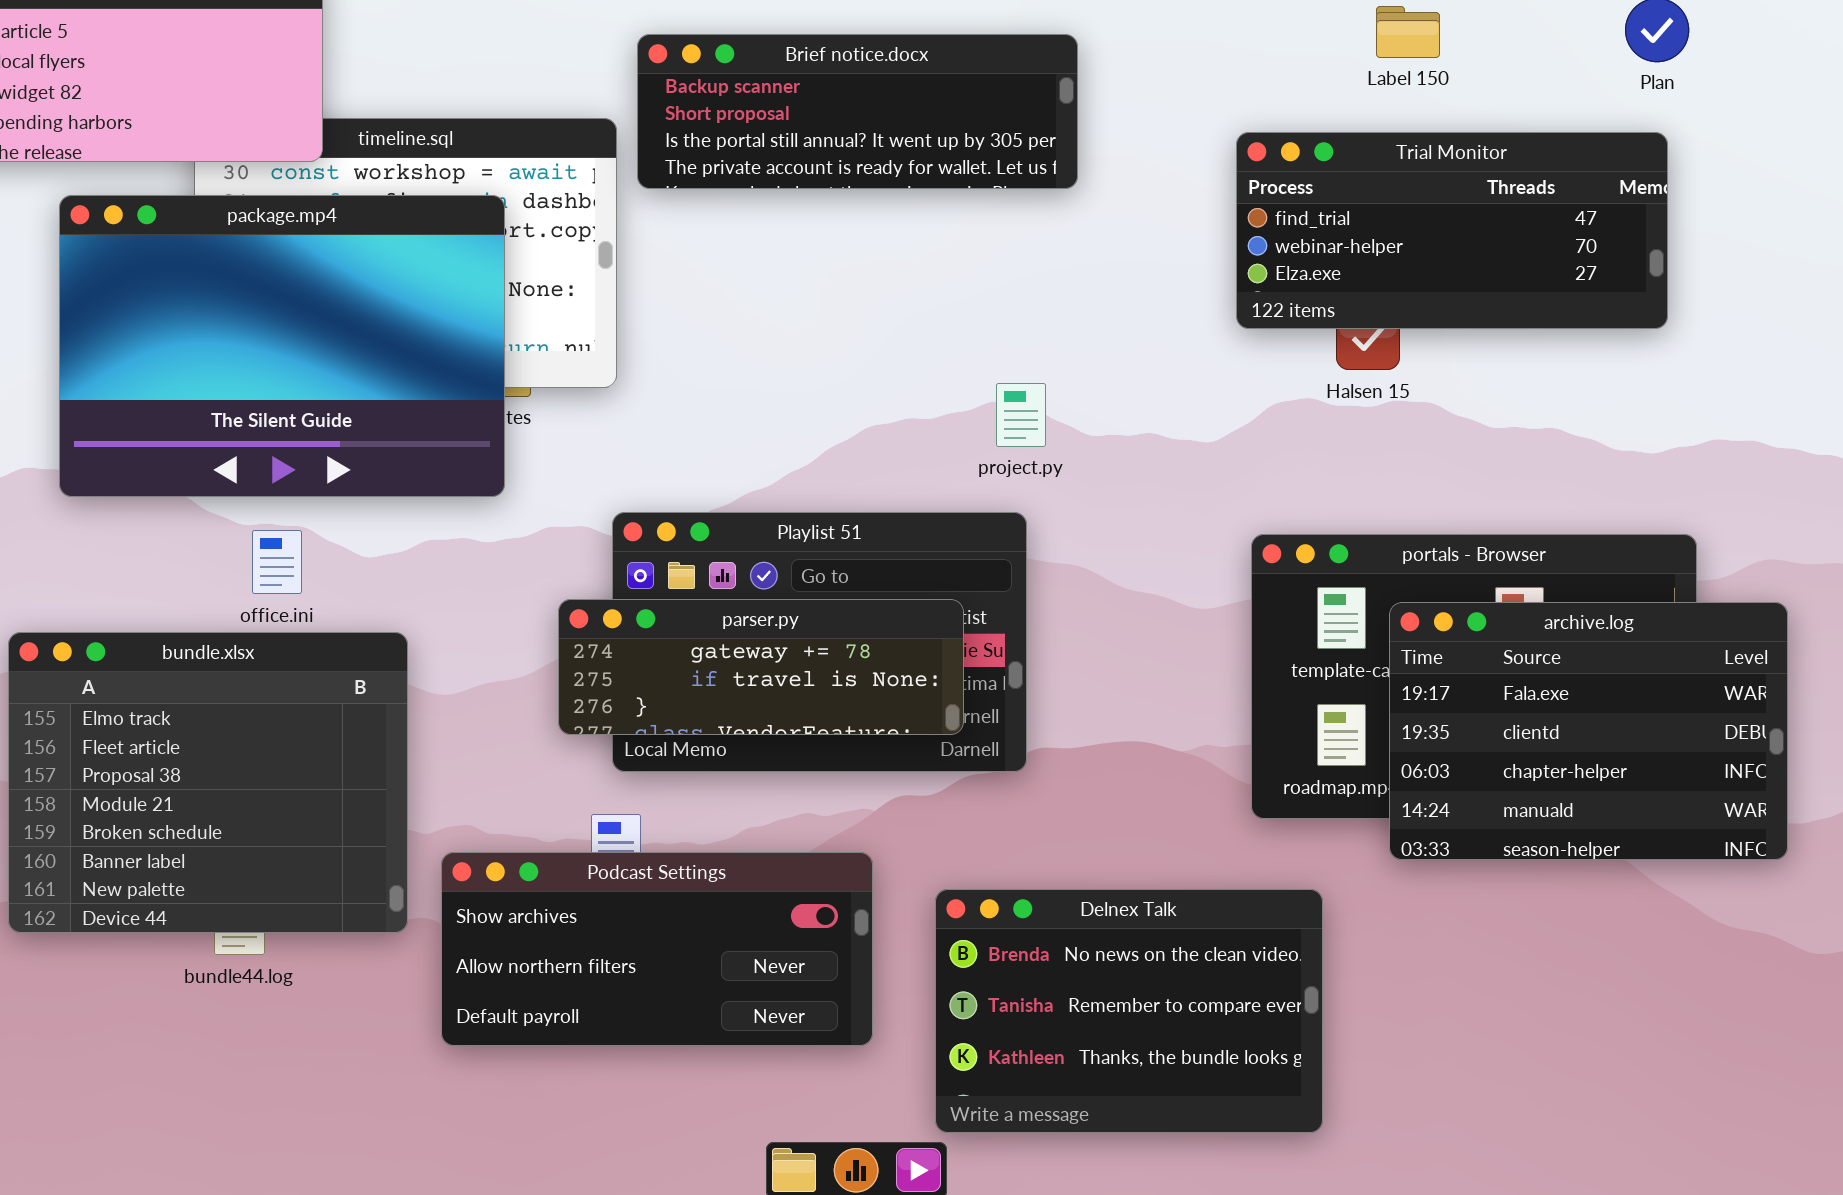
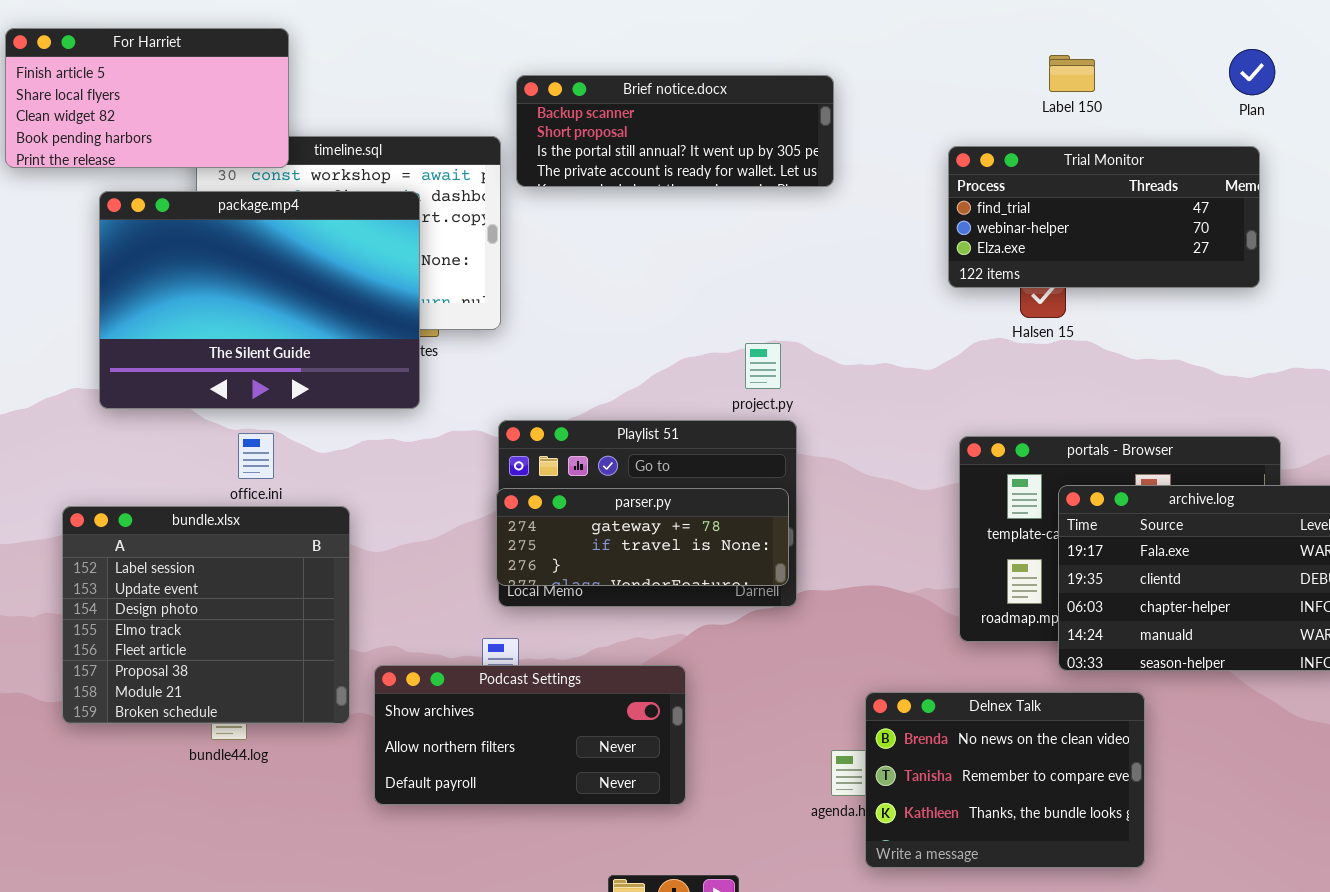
project.py: [996,383,1046,447] -> [745,343,781,389], moved
parser.py: [558,599,964,735] -> [496,488,789,586], moved
bundle.xlsx: [8,632,408,933] -> [62,506,350,724], scrolled up 3 rows
Delnex Talk: [935,889,1323,1133] -> [865,692,1145,868], moved

